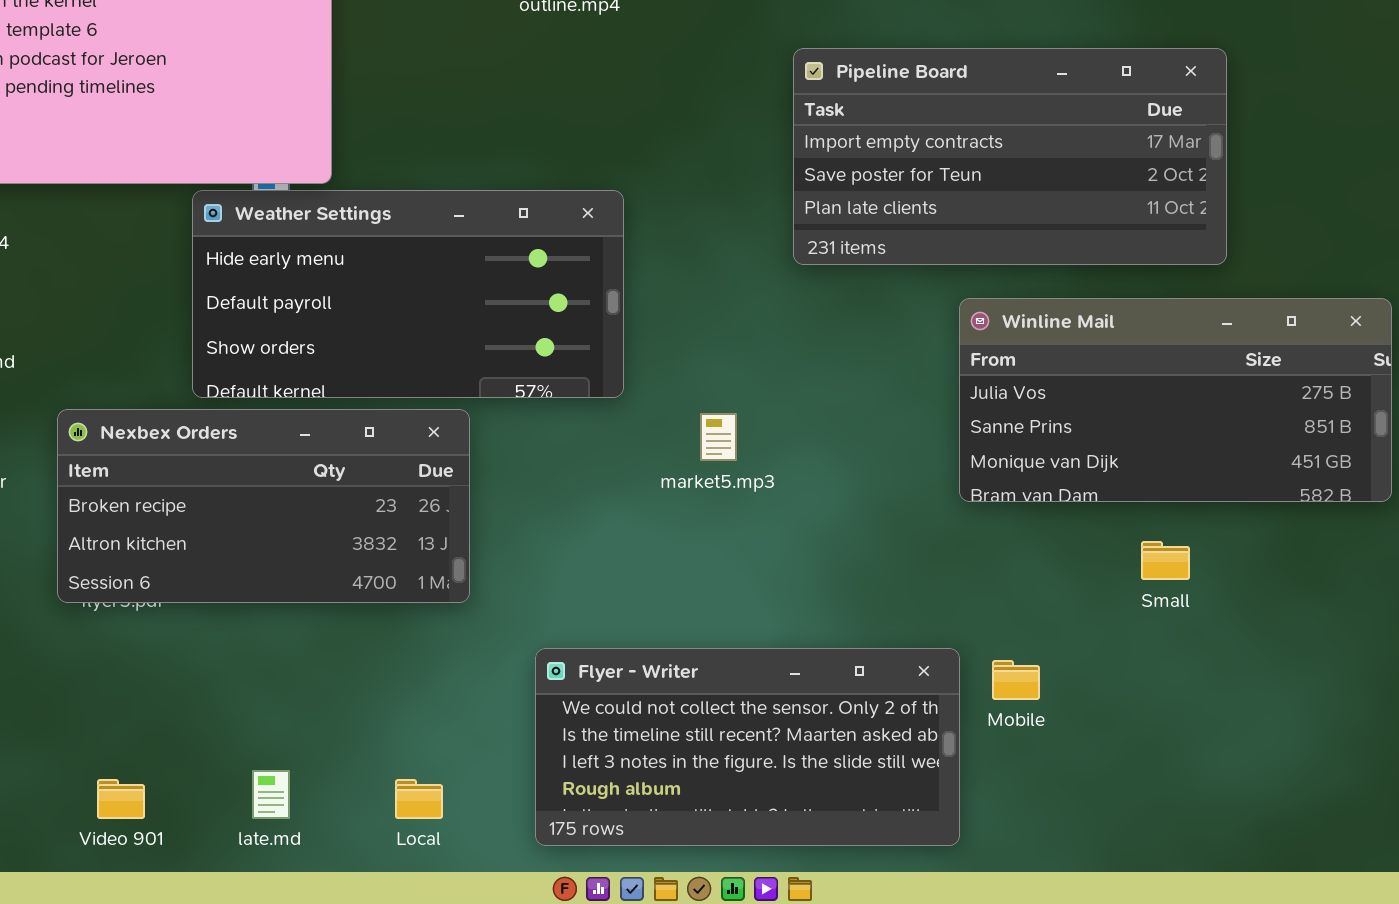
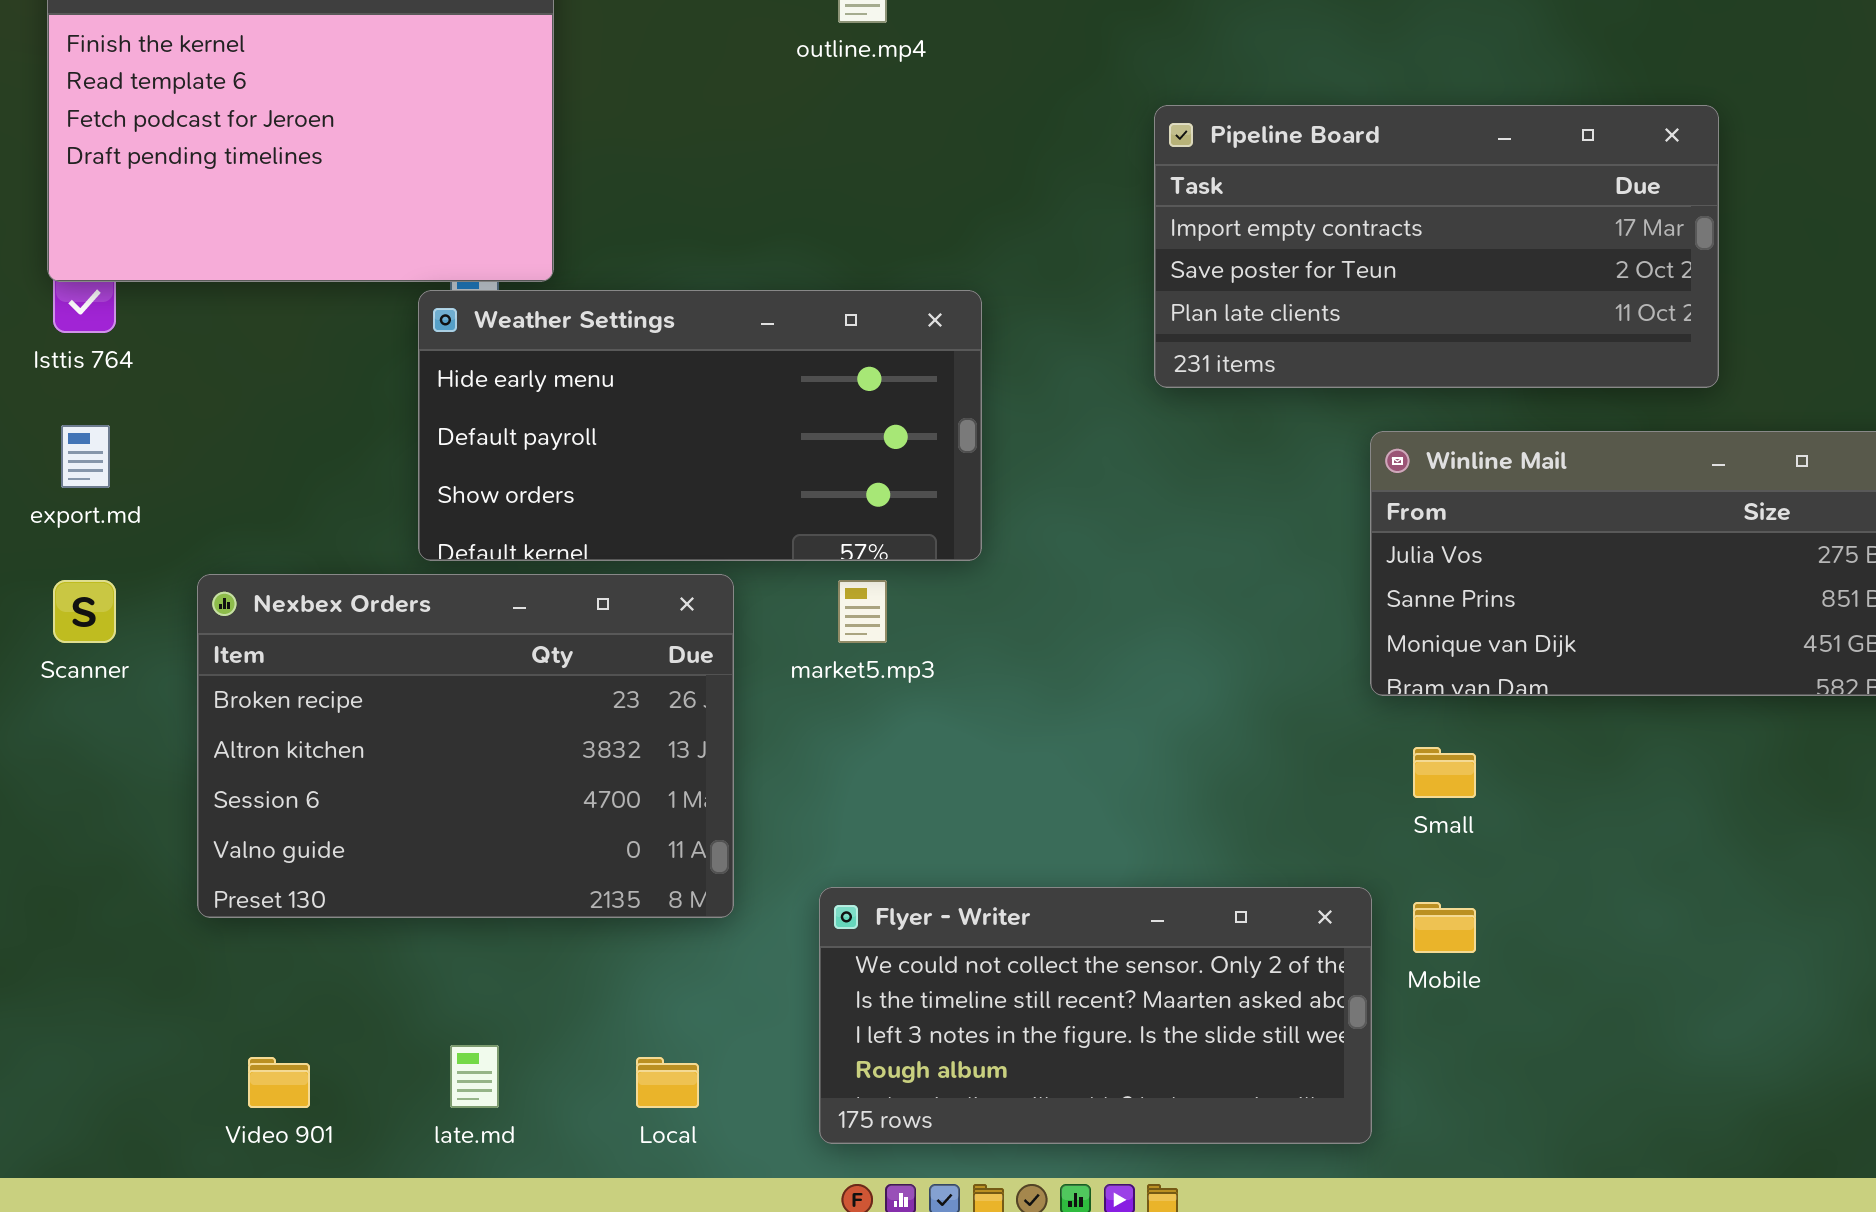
Weather Settings: [192,190,624,398] -> [418,290,982,561], moved
Nexbex Orders: [57,409,470,603] -> [197,574,734,918], resized
market5.mp3: [700,413,737,461] -> [838,580,887,643], moved
Small: [1141,541,1190,580] -> [1413,747,1476,798], moved

